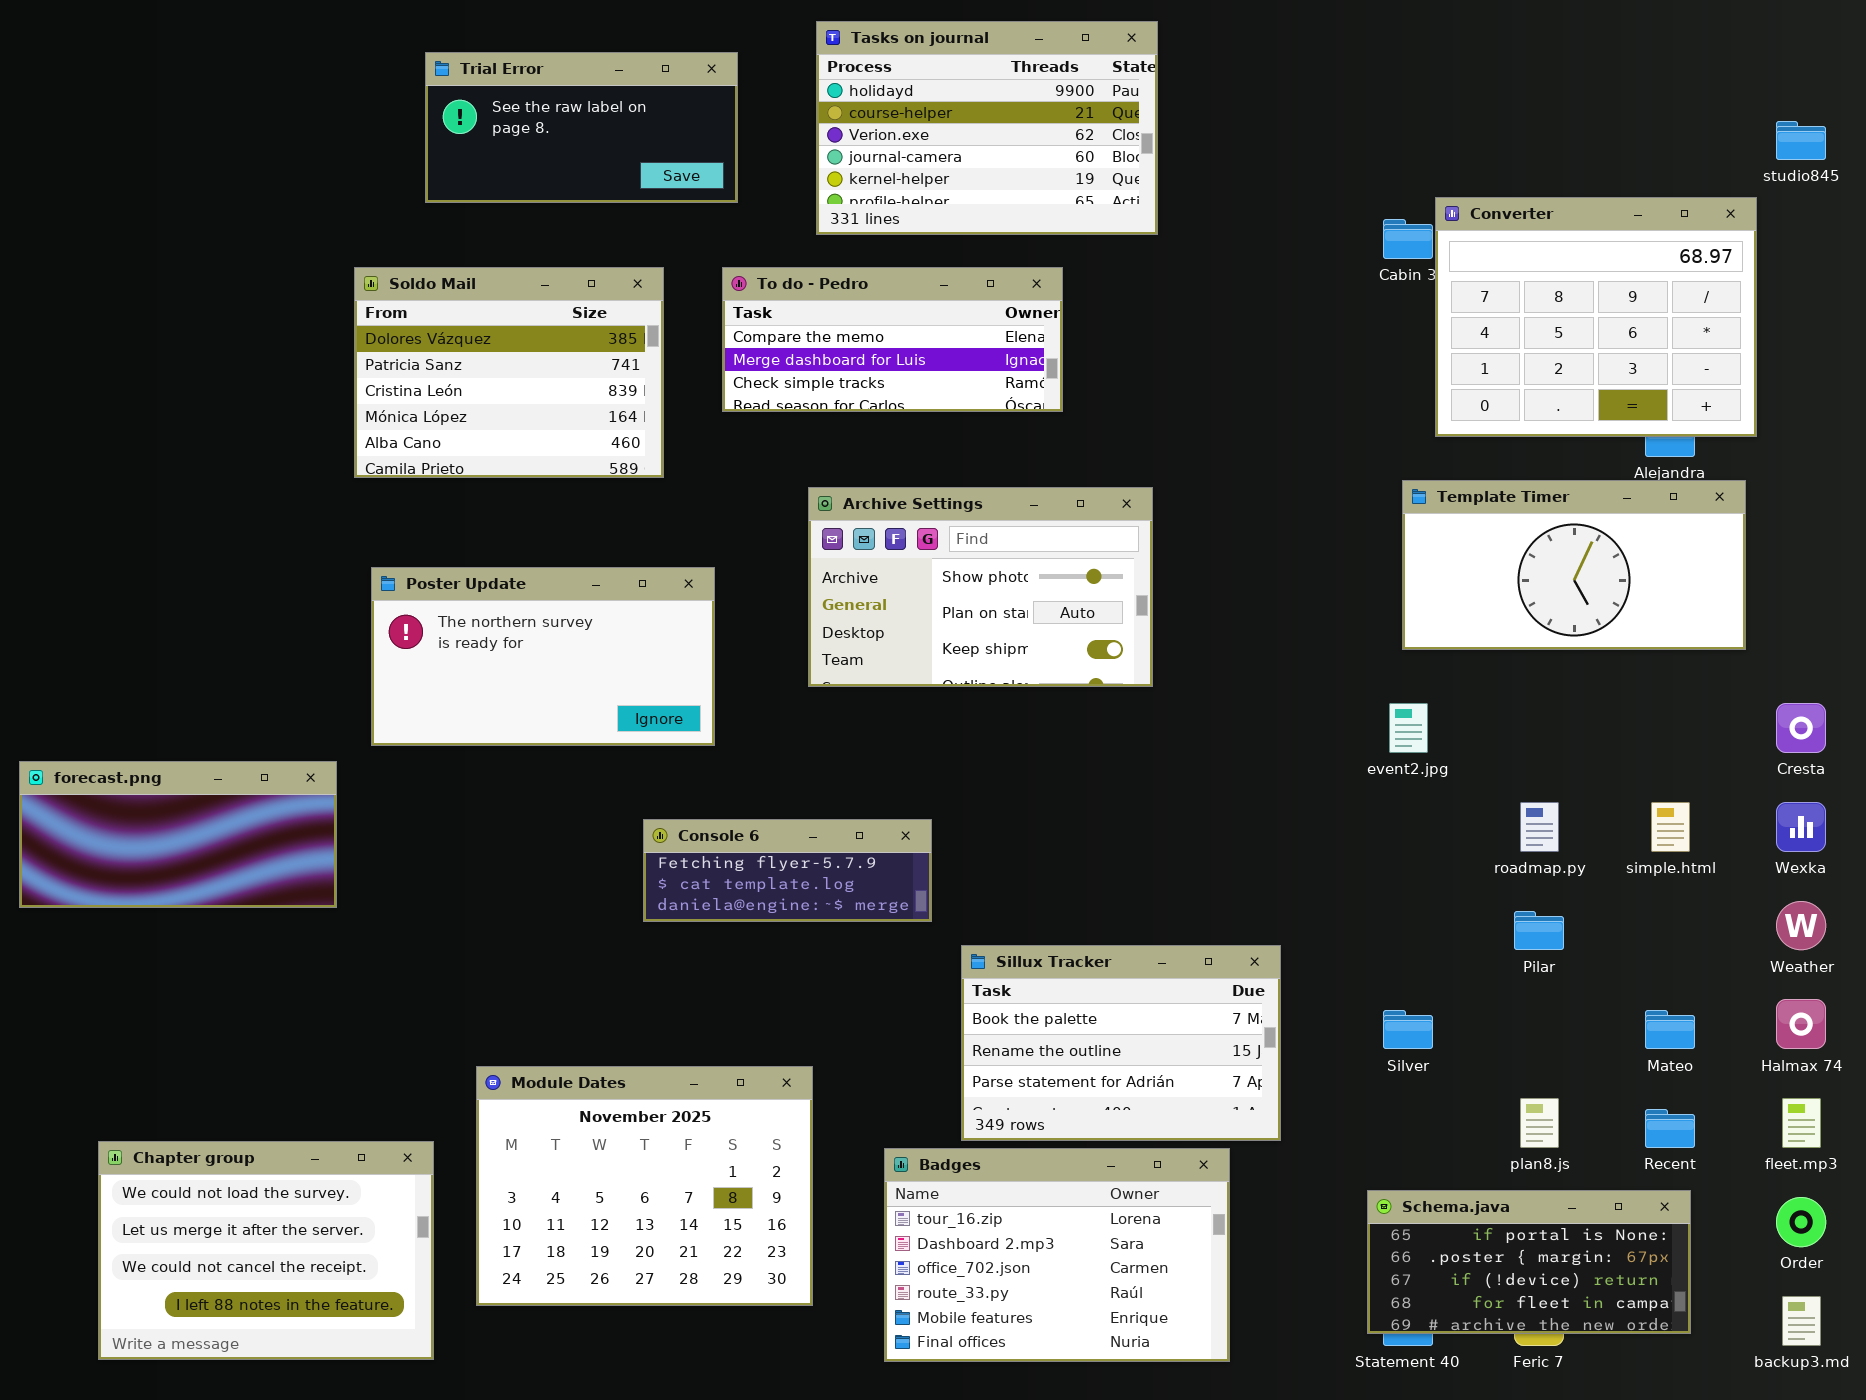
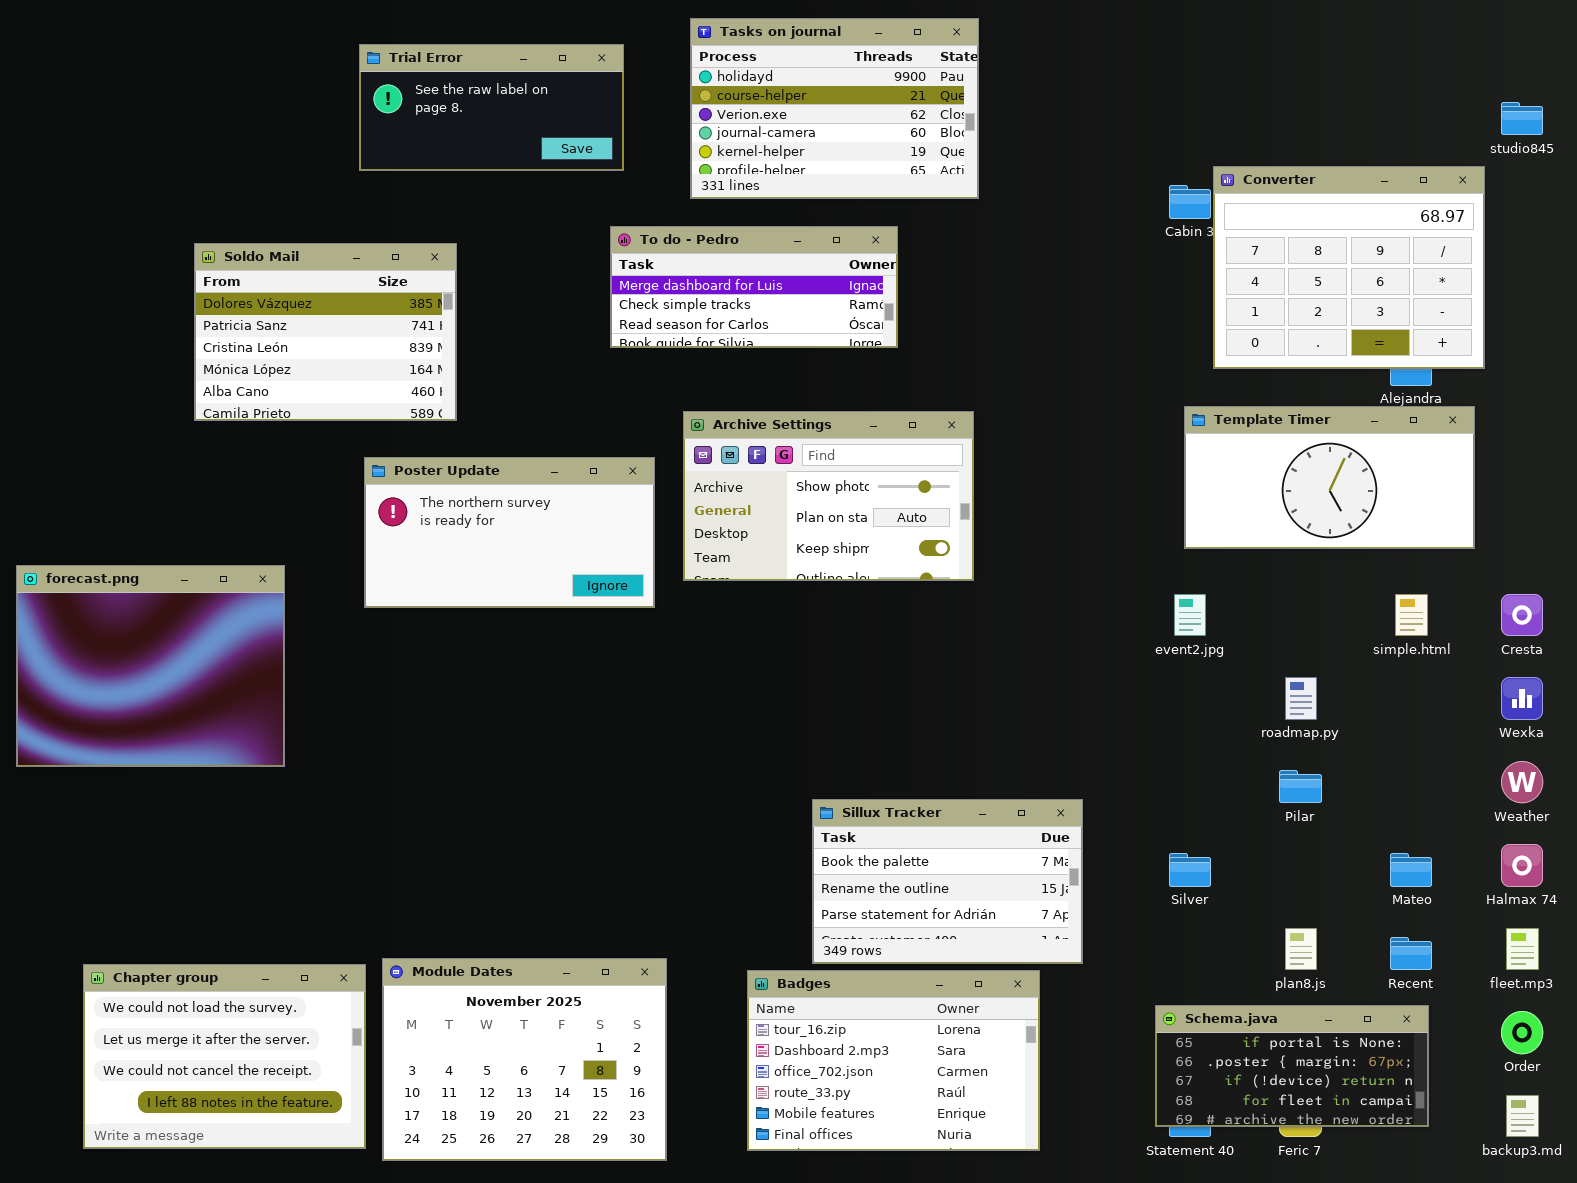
Soldo Mail: [354,267,664,478] -> [194,243,457,421], moved
To do - Pedro: [722,267,1063,412] -> [610,226,898,348], scrolled down 1 row
Poster Update: [371,567,715,746] -> [364,457,655,608], moved
forecast.png: [19,761,337,908] -> [16,565,285,767], resized
simple.html: [1651,802,1690,852] -> [1395,594,1428,636], moved
Console 6: [643,819,932,922] -> none, closed
Module Dates: [476,1066,813,1306] -> [382,958,667,1161], moved

